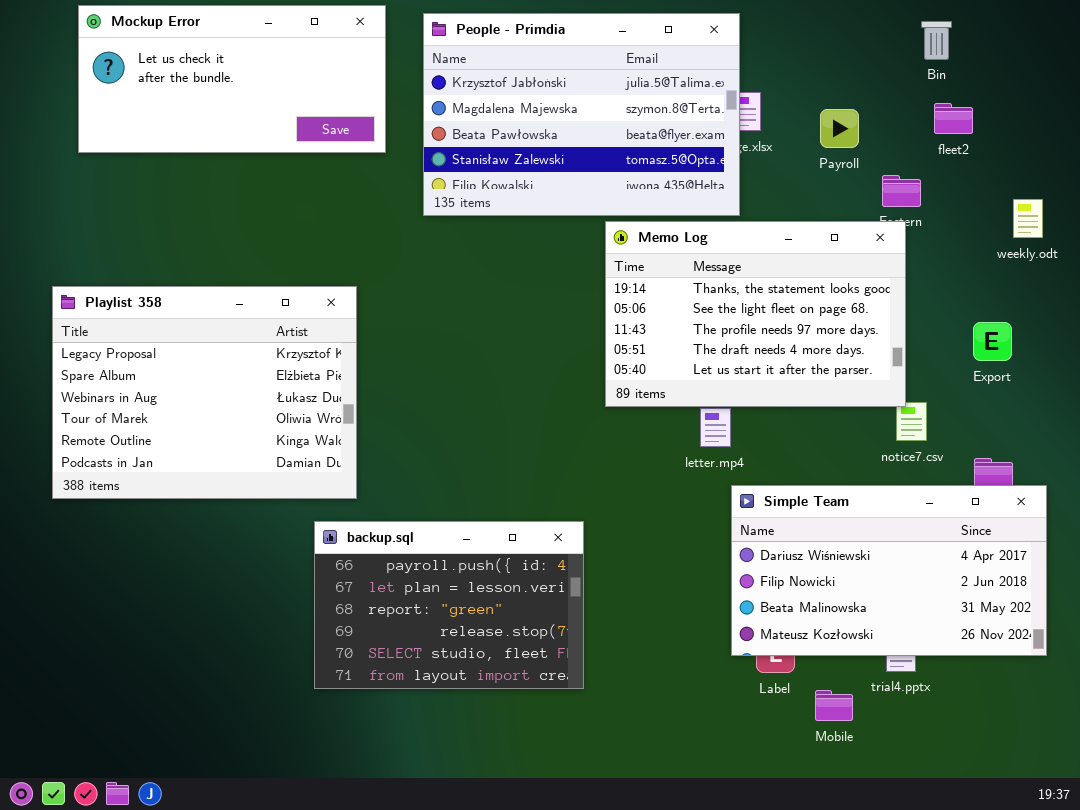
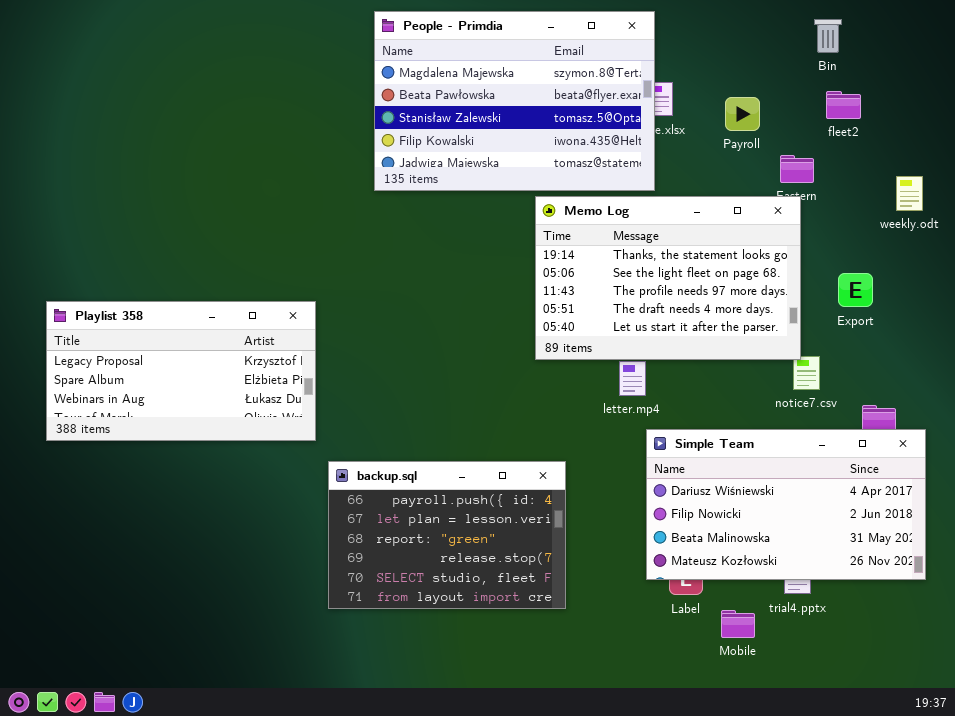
Mockup Error: [78,5,386,153] -> none, closed
People - Primdia: [423,13,740,216] -> [374,11,655,191], scrolled down 1 row
Playlist 358: [52,286,357,499] -> [46,301,316,441], resized
Export: [973,322,1012,361] -> [838,273,873,307], moved
backup.sql: [314,521,584,689] -> [328,461,566,609], moved

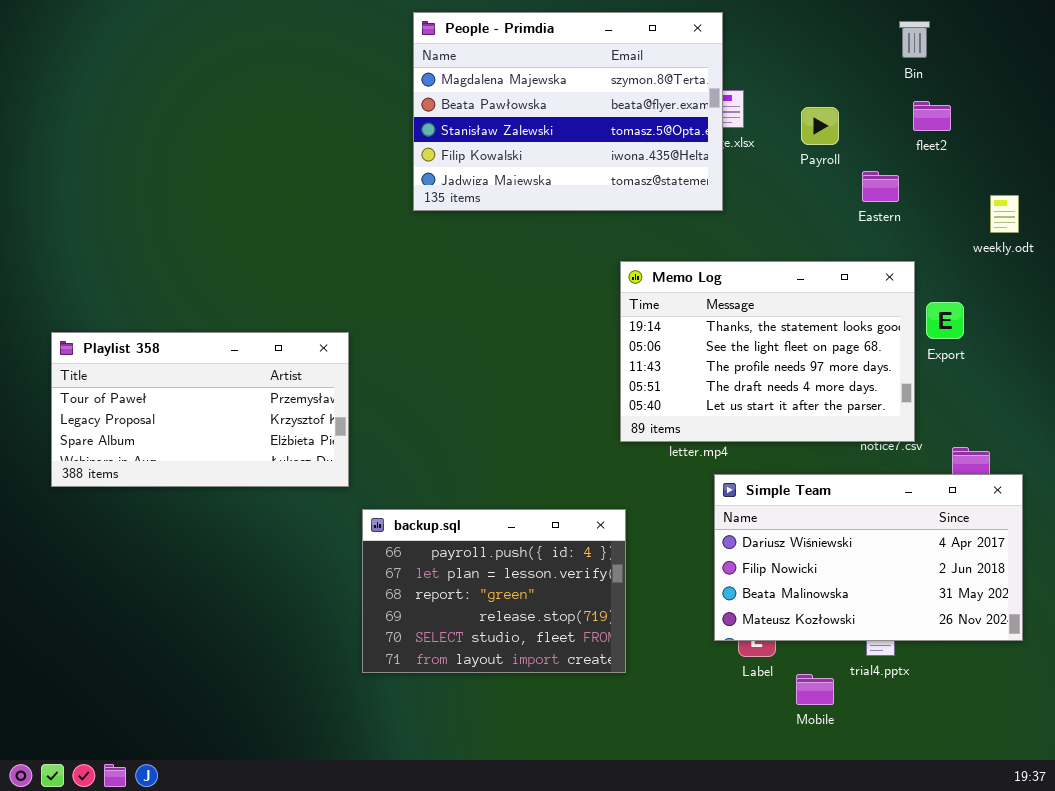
Memo Log: [535,196,801,360] -> [620,261,915,442], moved
Playlist 358: [46,301,316,441] -> [51,332,349,487], scrolled up 1 row

